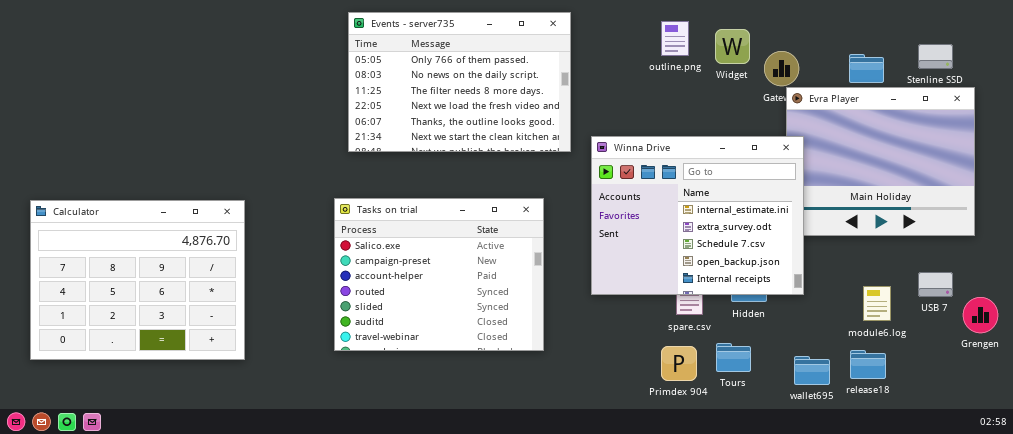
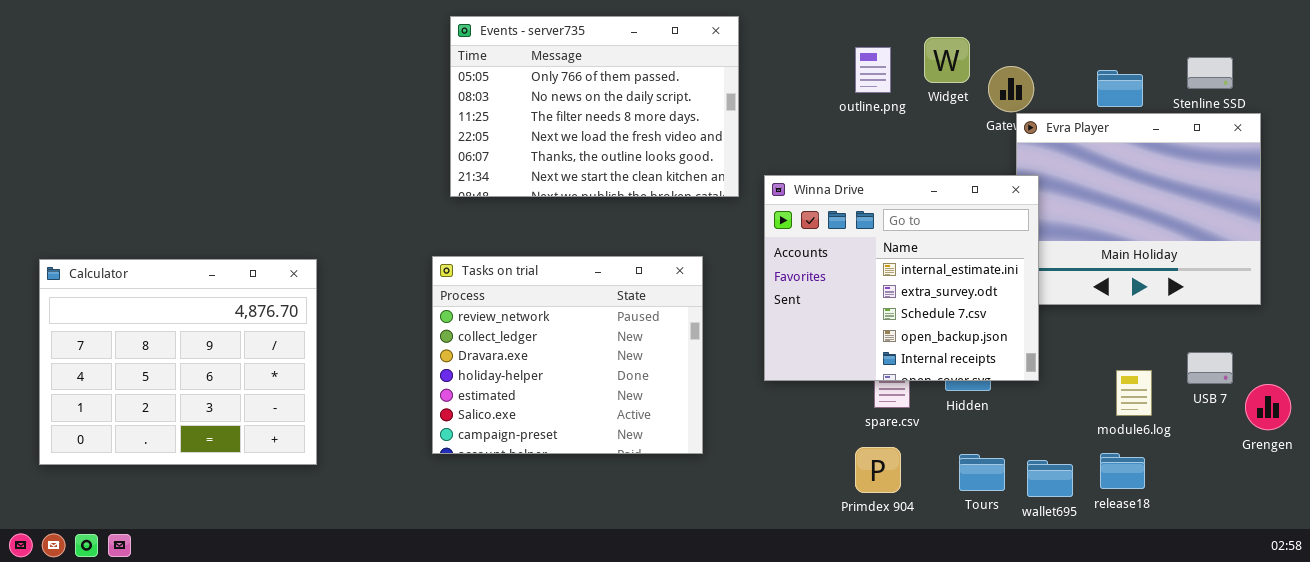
outline.png: [661,21,689,56] -> [855,47,891,93], moved
Tasks on trial: [334,198,544,351] -> [432,256,703,454], scrolled up 5 rows
Tours: [716,343,751,372] -> [959,454,1005,491], moved

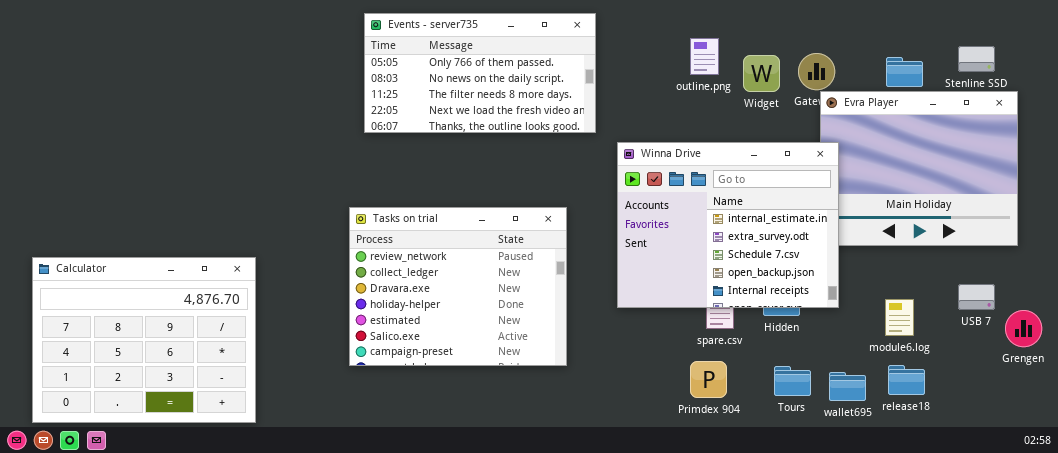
Events - server735: [450,16,739,197] -> [364,13,596,133], resized
Widget: [924,37,970,83] -> [743,55,780,92], moved
Calculator: [39,259,317,465] -> [32,257,256,423], moved
module6.log: [1116,370,1152,416] -> [885,299,914,336], moved

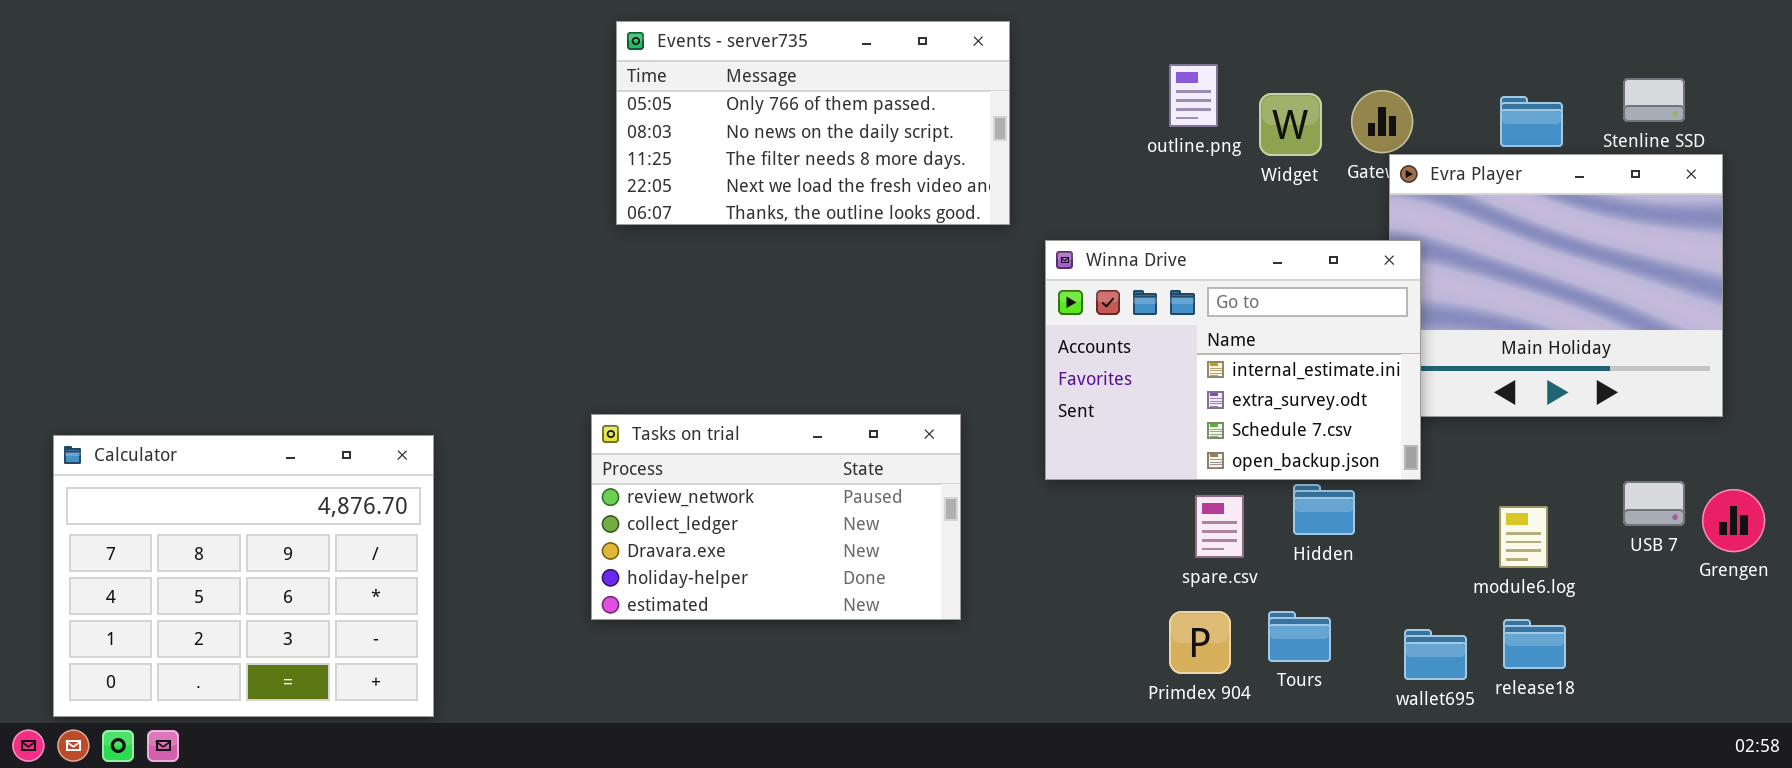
Winna Drive: [617,142,839,308] -> [1045,240,1421,480], resized
Tasks on trial: [349,207,567,366] -> [591,414,961,620], resized
Grengen: [1005,310,1042,347] -> [1702,489,1765,552], moved
Tours: [774,366,811,396] -> [1268,611,1331,662], moved

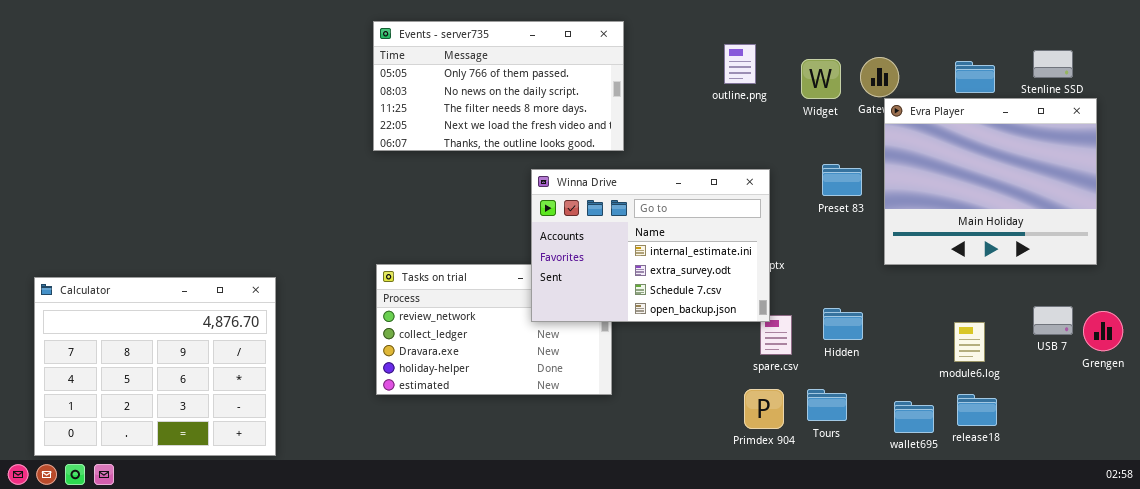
Events - server735: [616,21,1010,225] -> [373,21,624,151], moved
outline.png: [1169,64,1218,127] -> [724,44,756,84], moved
Winna Drive: [1045,240,1421,480] -> [531,169,770,322], moved

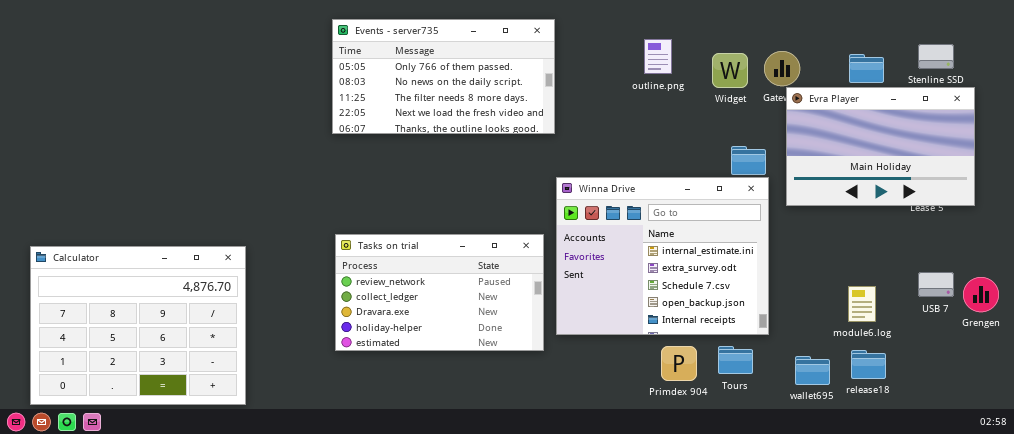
Evra Player: [884,98,1097,265] -> [786,87,975,206], resized
Winna Drive: [531,169,770,322] -> [556,177,769,335], moved, resized

